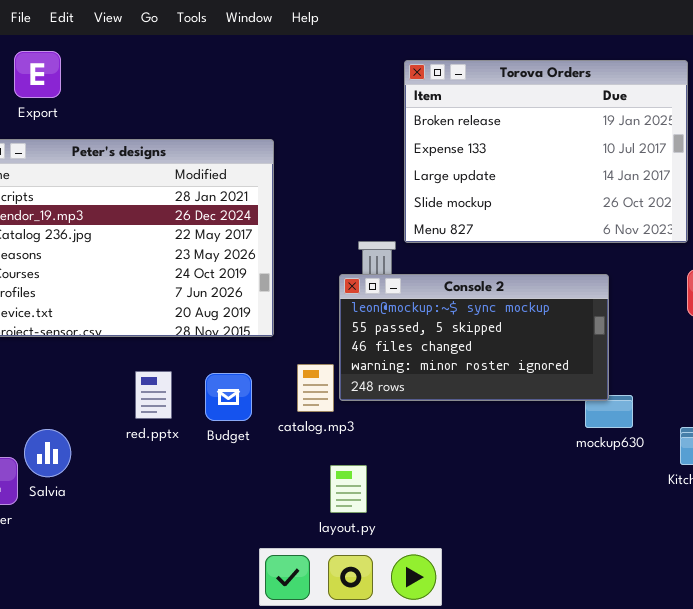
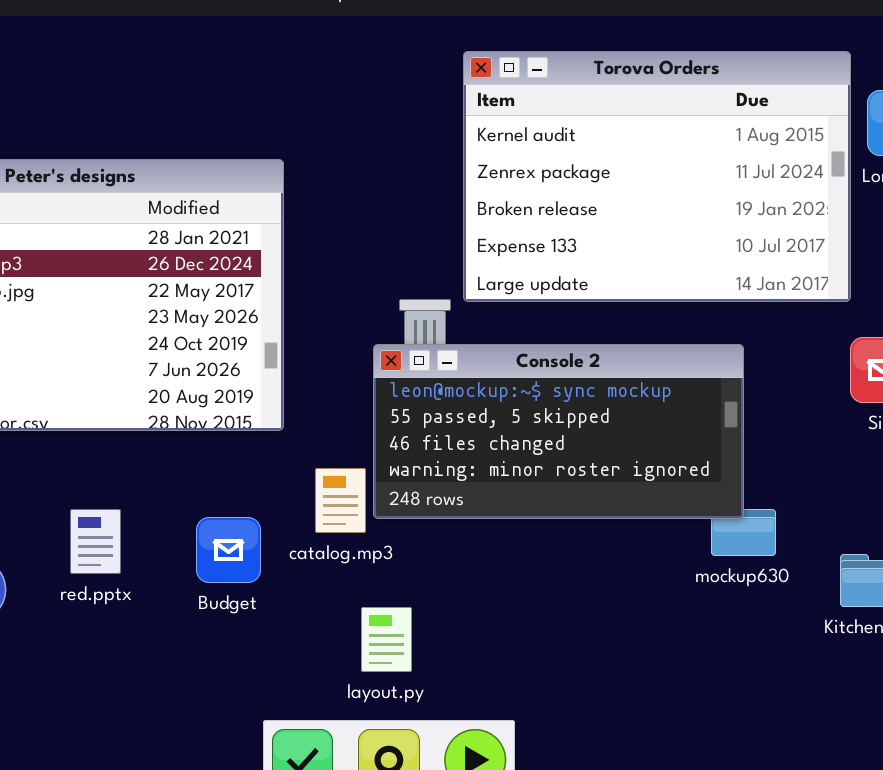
Torova Orders: [404,60,688,243] -> [463,51,851,302], scrolled up 2 rows
red.pptx: [135,371,172,419] -> [70,509,121,574], moved
Budget: [205,373,252,421] -> [196,517,261,583], moved

